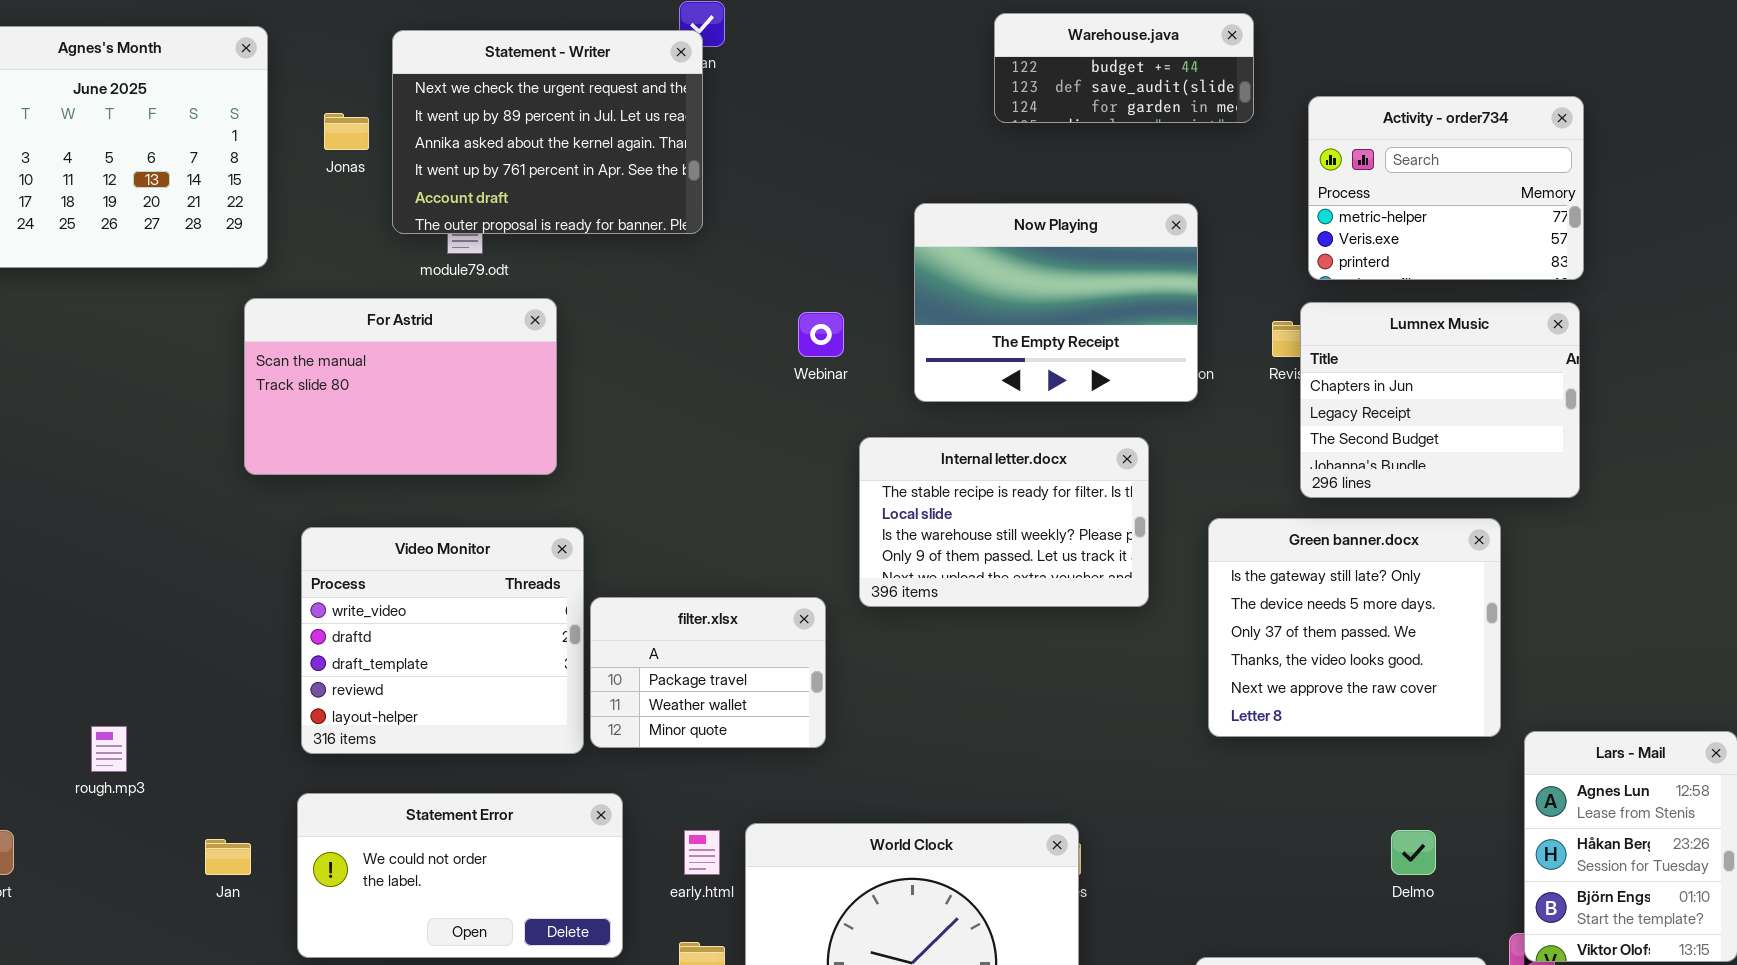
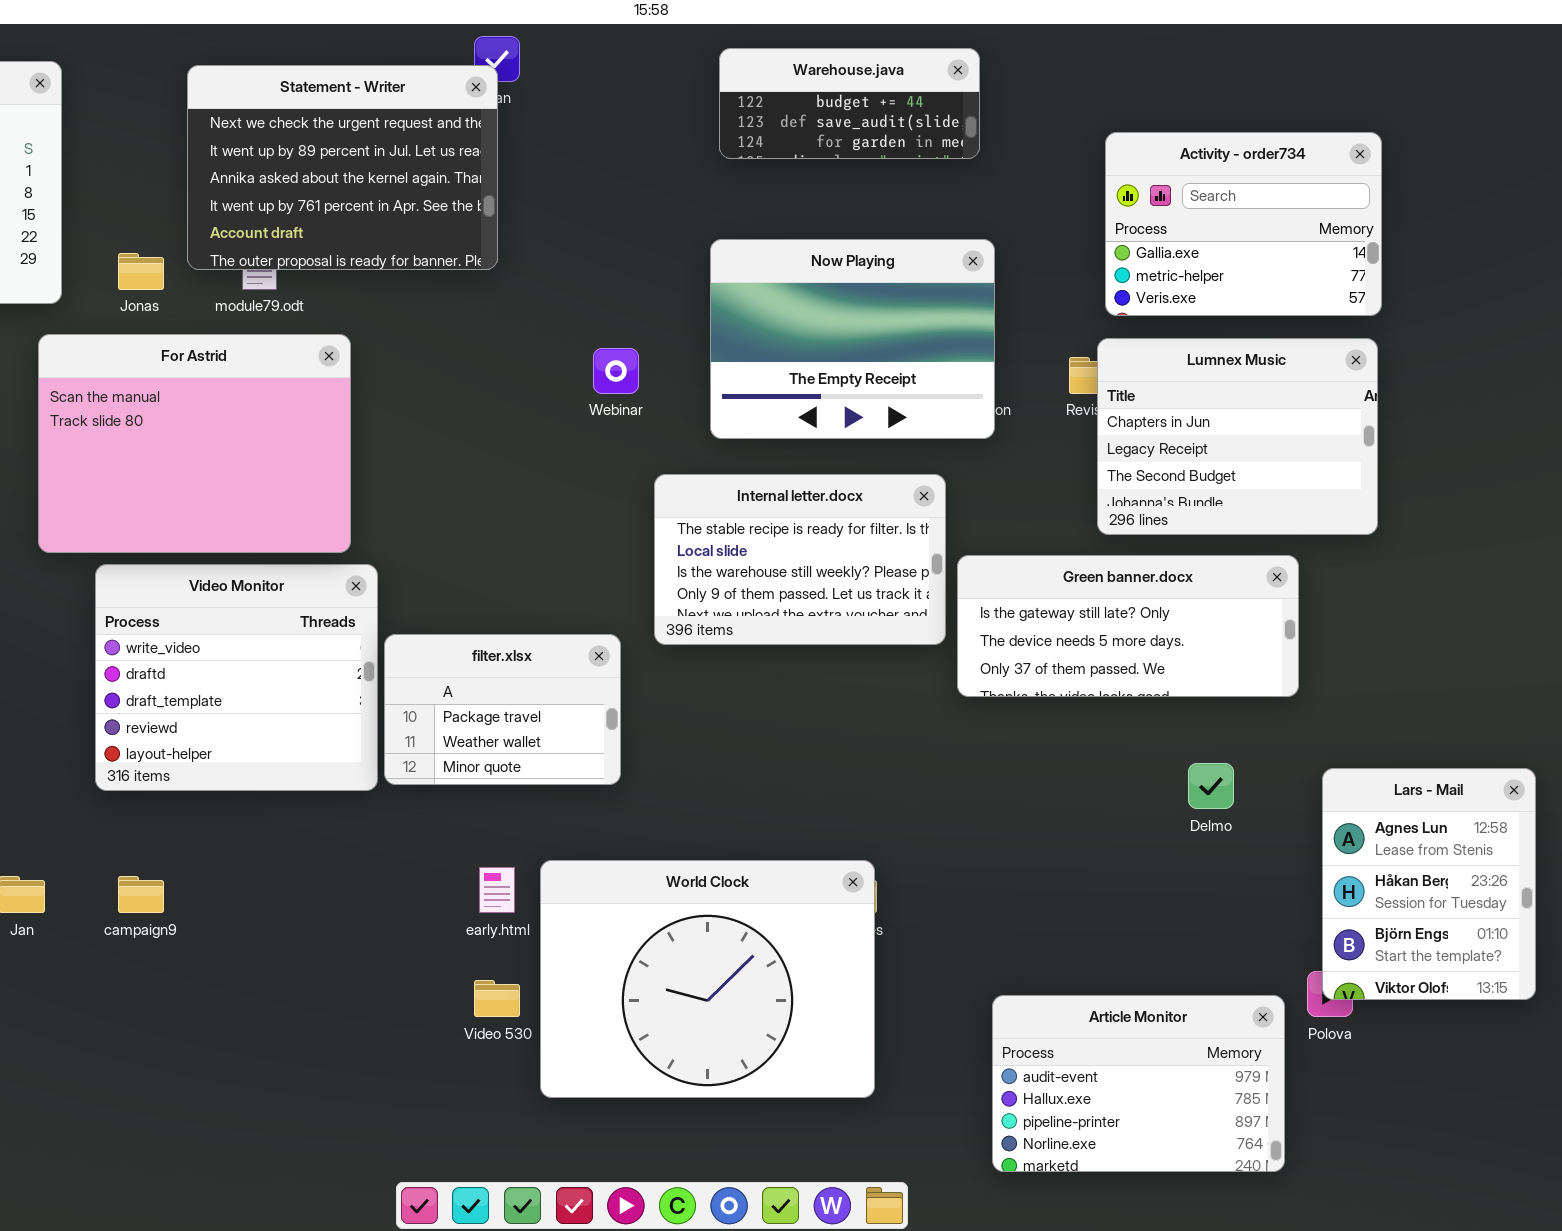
Warehouse.java: [994,13,1254,123] -> [719,48,980,159], moved
Activity - order734: [1308,96,1584,280] -> [1105,132,1382,316], scrolled up 1 row
Jonas: [324,113,369,150] -> [118,253,164,290], moved
For Astrid: [244,298,557,475] -> [38,334,351,553], resized
Green banner.docx: [1208,518,1501,737] -> [957,555,1299,697], resized
Statement Error: [297,793,623,958] -> none, closed
Delmo: [1391,830,1436,875] -> [1188,763,1234,809], moved

